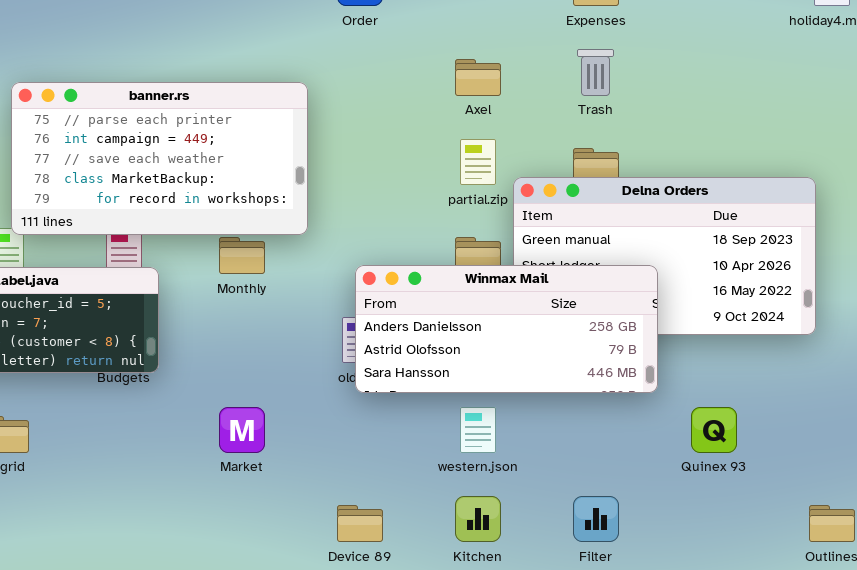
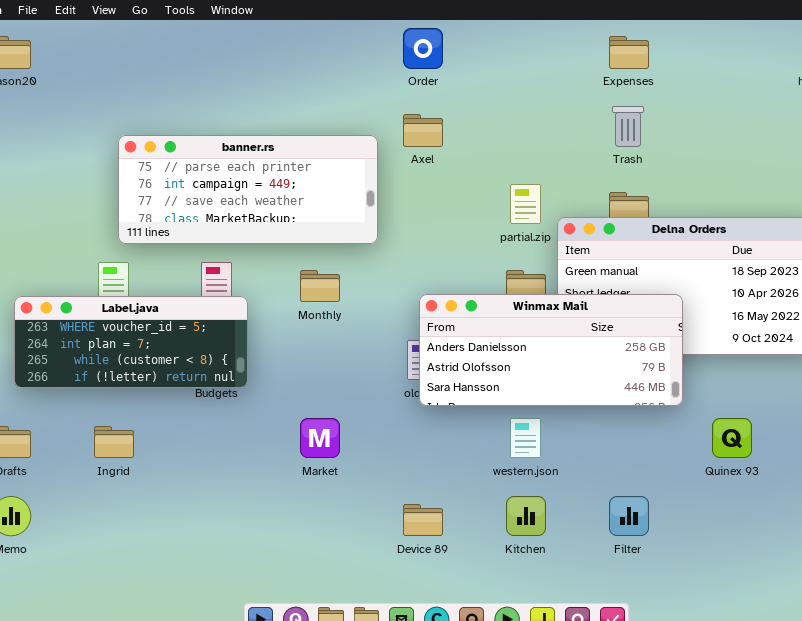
Axel: [455,59,501,96] -> [403,114,443,147], moved
banner.rs: [11,82,308,235] -> [118,135,378,244], resized

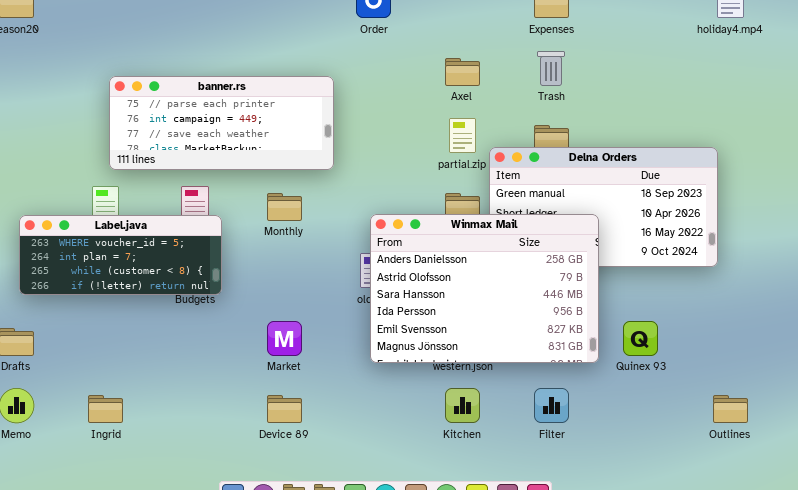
Axel: [403,114,443,147] -> [445,58,480,86], moved
Winmax Mail: [419,294,683,406] -> [370,214,599,363], resized
Ingrid: [94,426,134,458] -> [88,395,123,423], moved
Device 89: [403,504,443,536] -> [267,395,302,423], moved

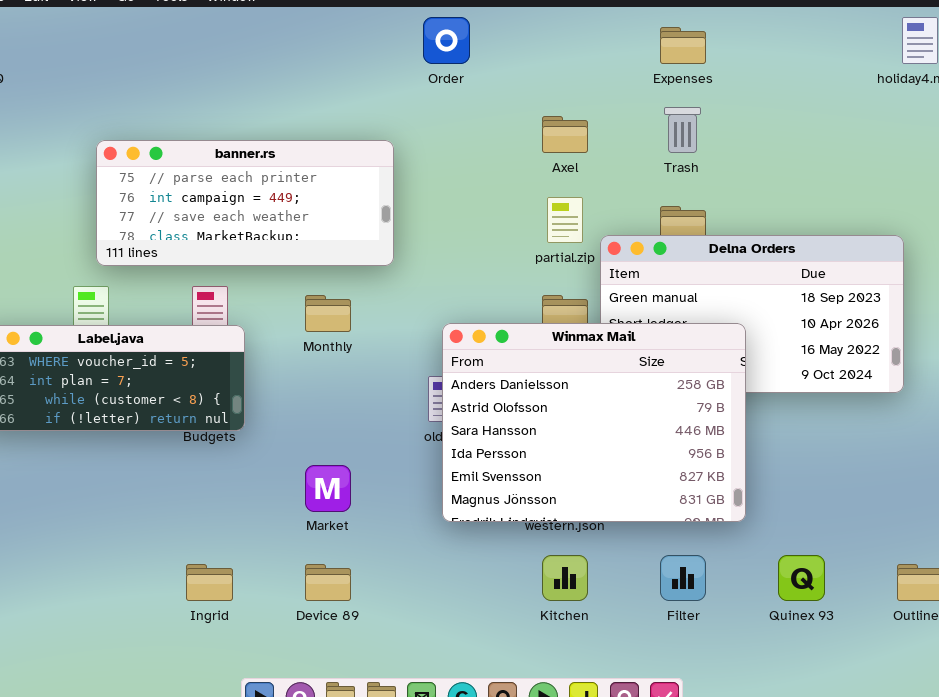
Quinex 93: [623,321,658,356] -> [778,555,825,601], moved
Ingrid: [88,395,123,423] -> [186,564,233,601], moved

